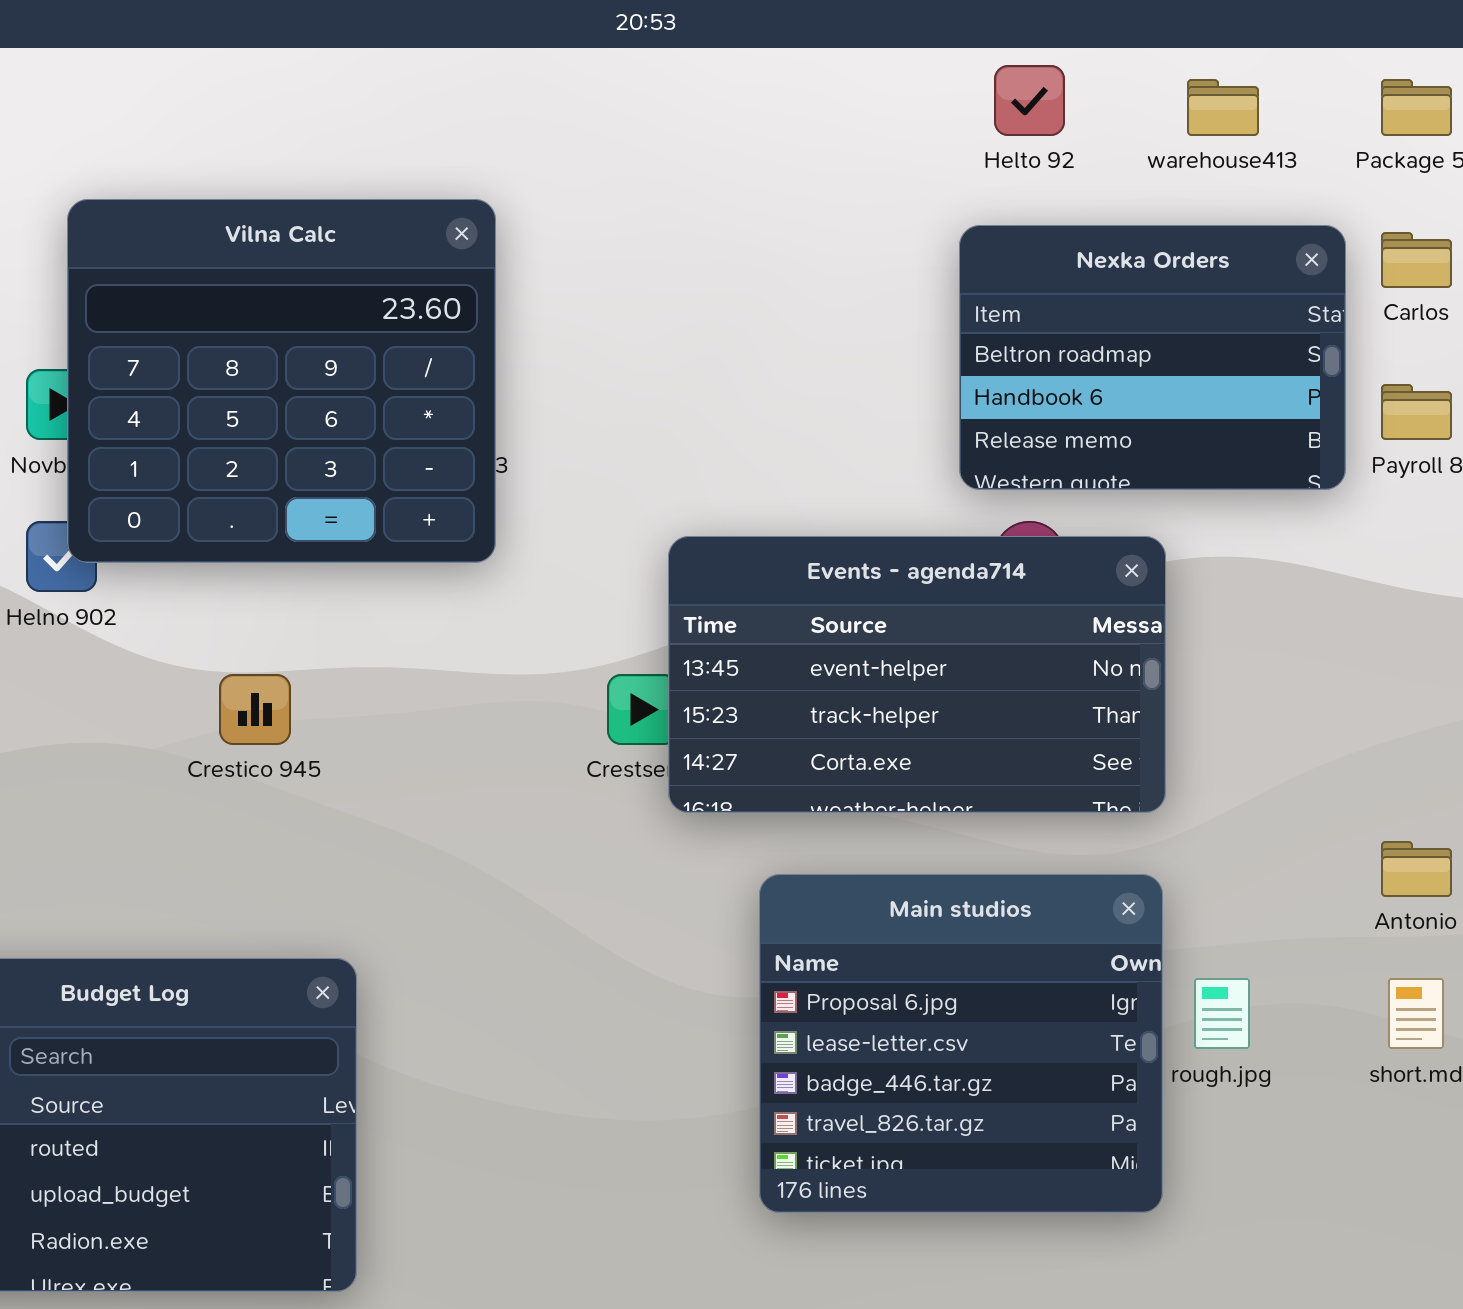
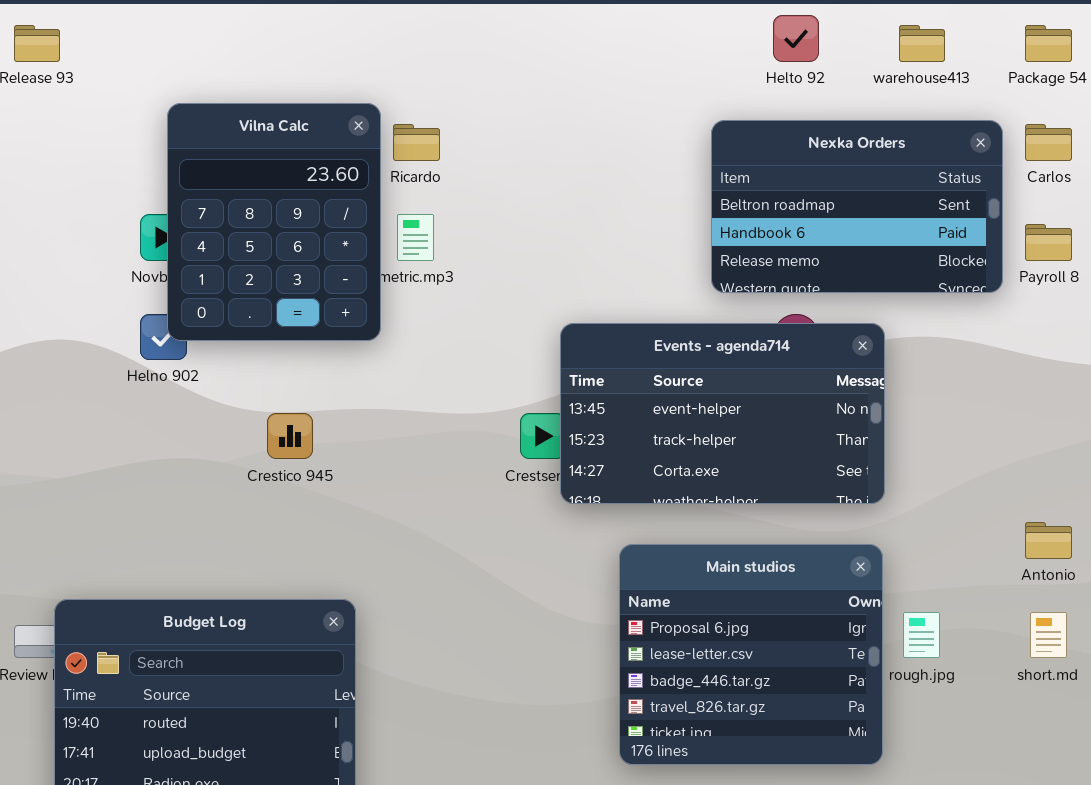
Vilna Calc: [67,199,496,563] -> [167,103,381,341], resized
Nexka Orders: [959,225,1346,490] -> [711,120,1003,293], resized

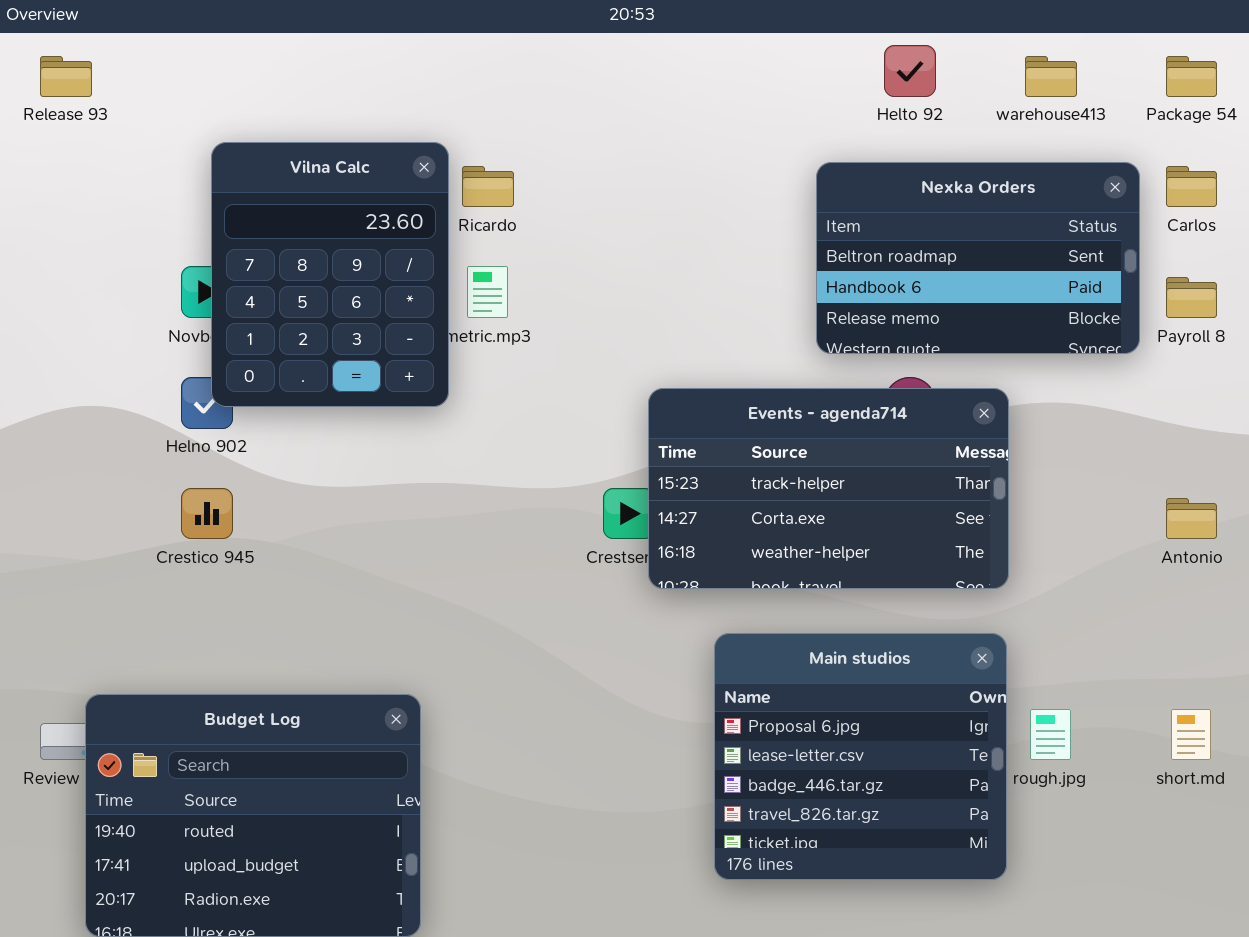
Events - agenda714: [560,323,885,504] -> [648,388,1009,589], scrolled down 1 row
Crestico 945: [267,413,313,459] -> [181,488,233,539], moved
Antonio: [1025,522,1072,559] -> [1166,498,1217,539], moved

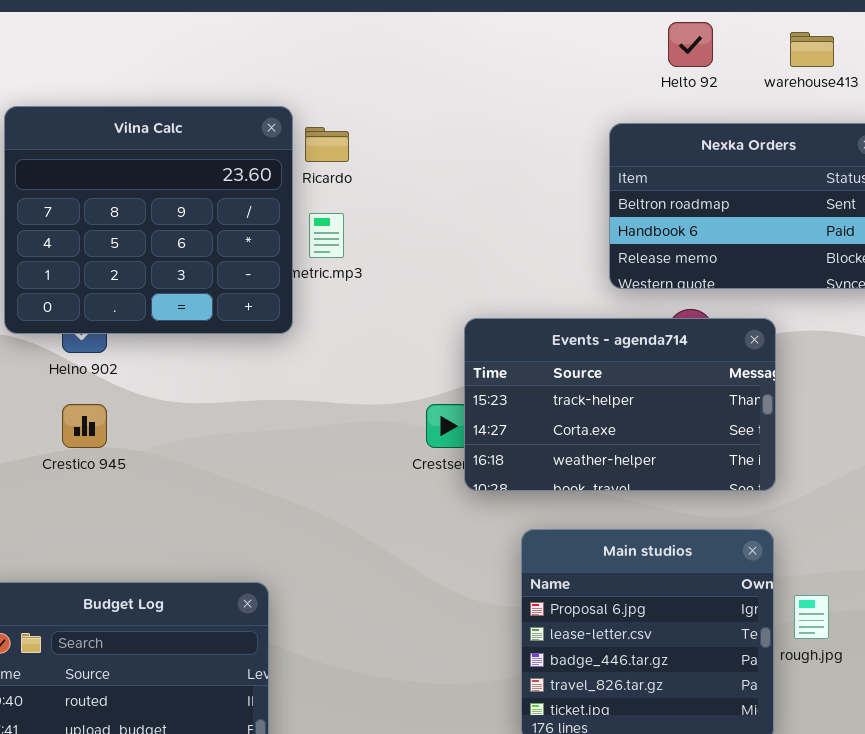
Vilna Calc: [211,142,449,407] -> [4,106,293,334], resized

